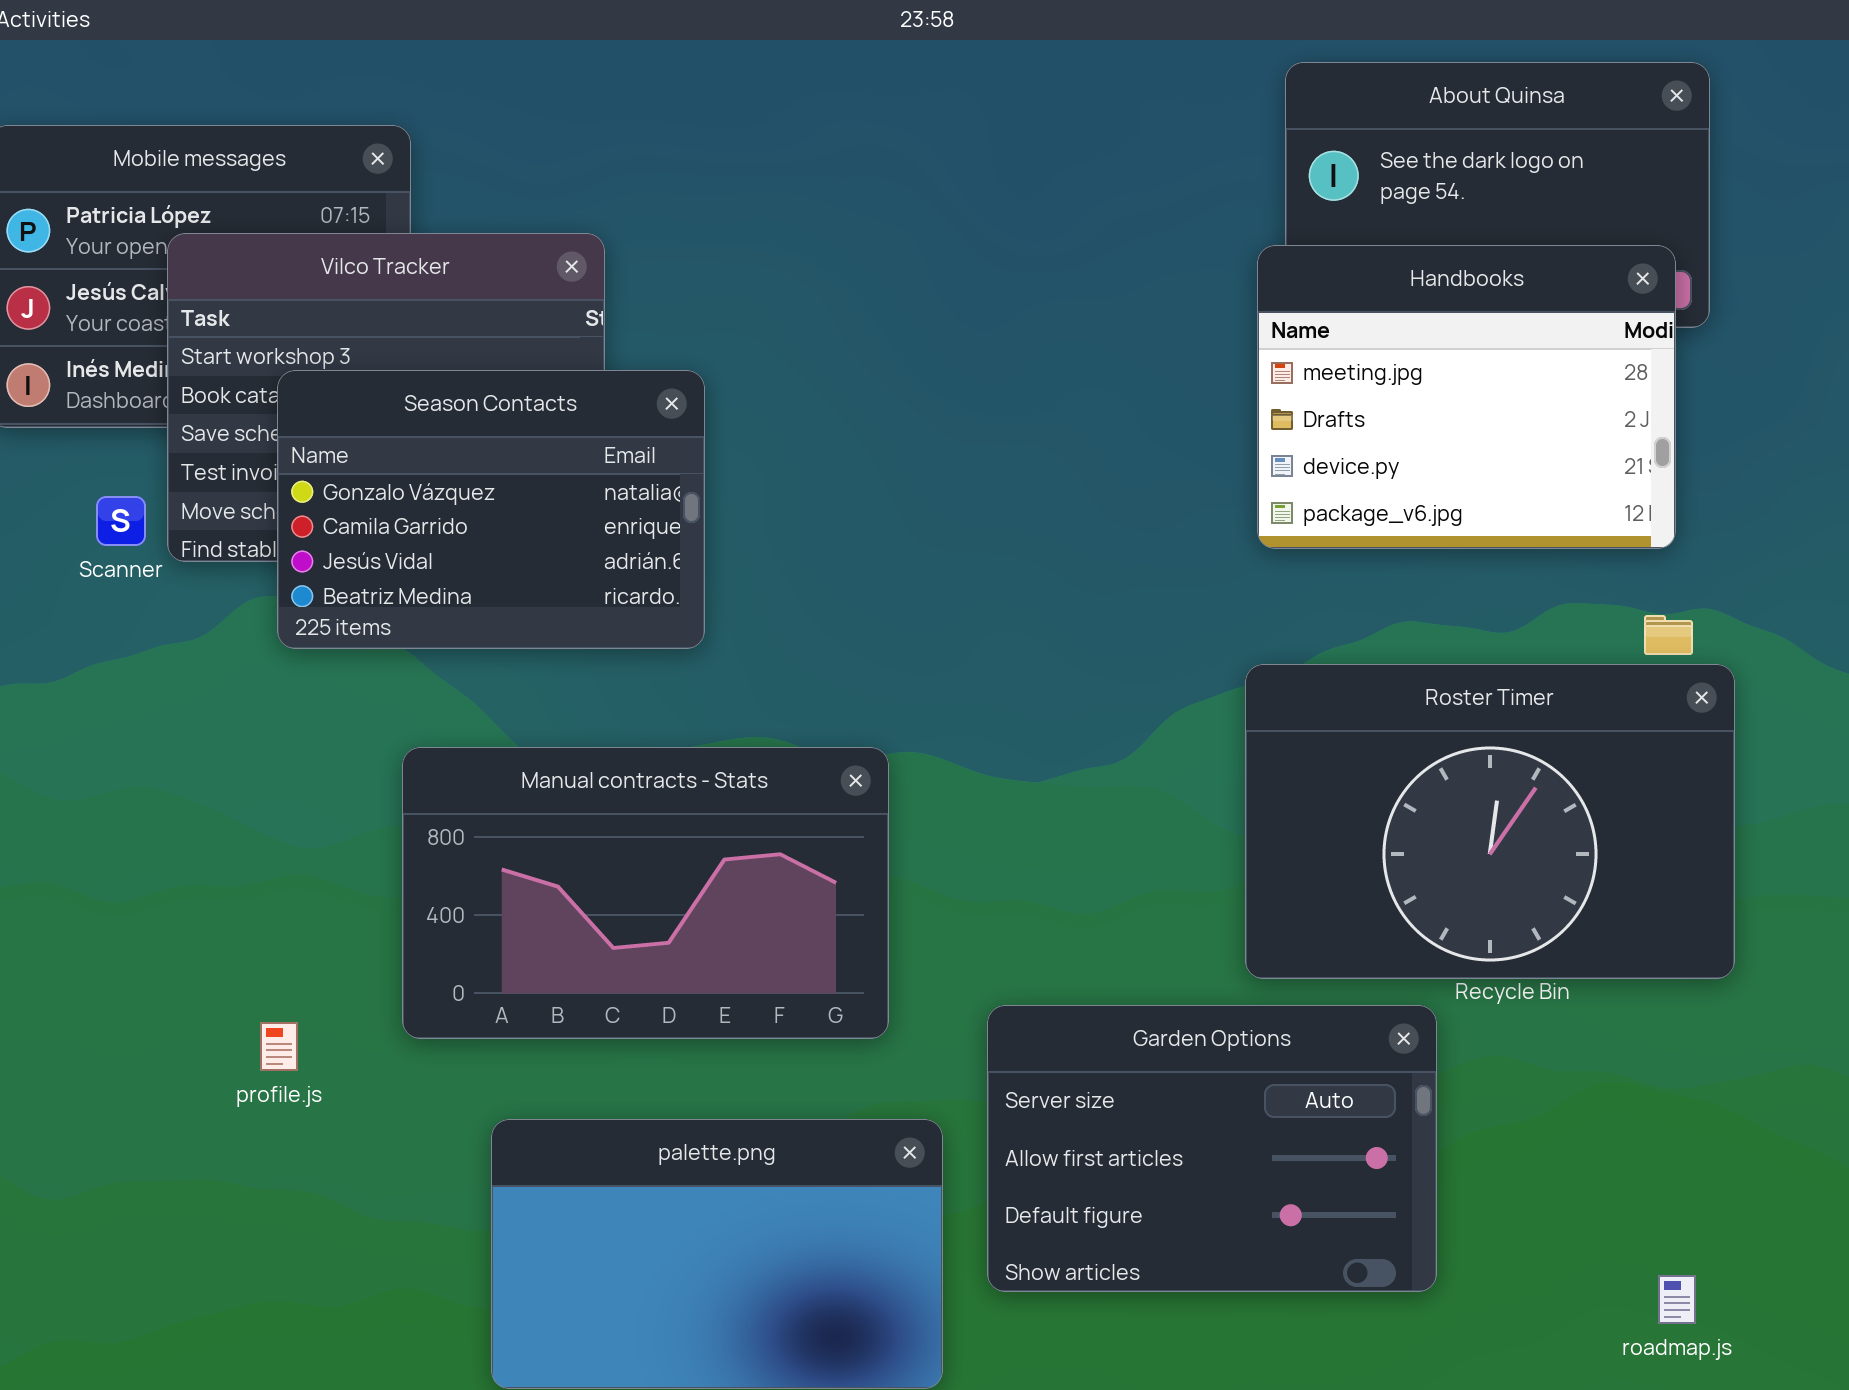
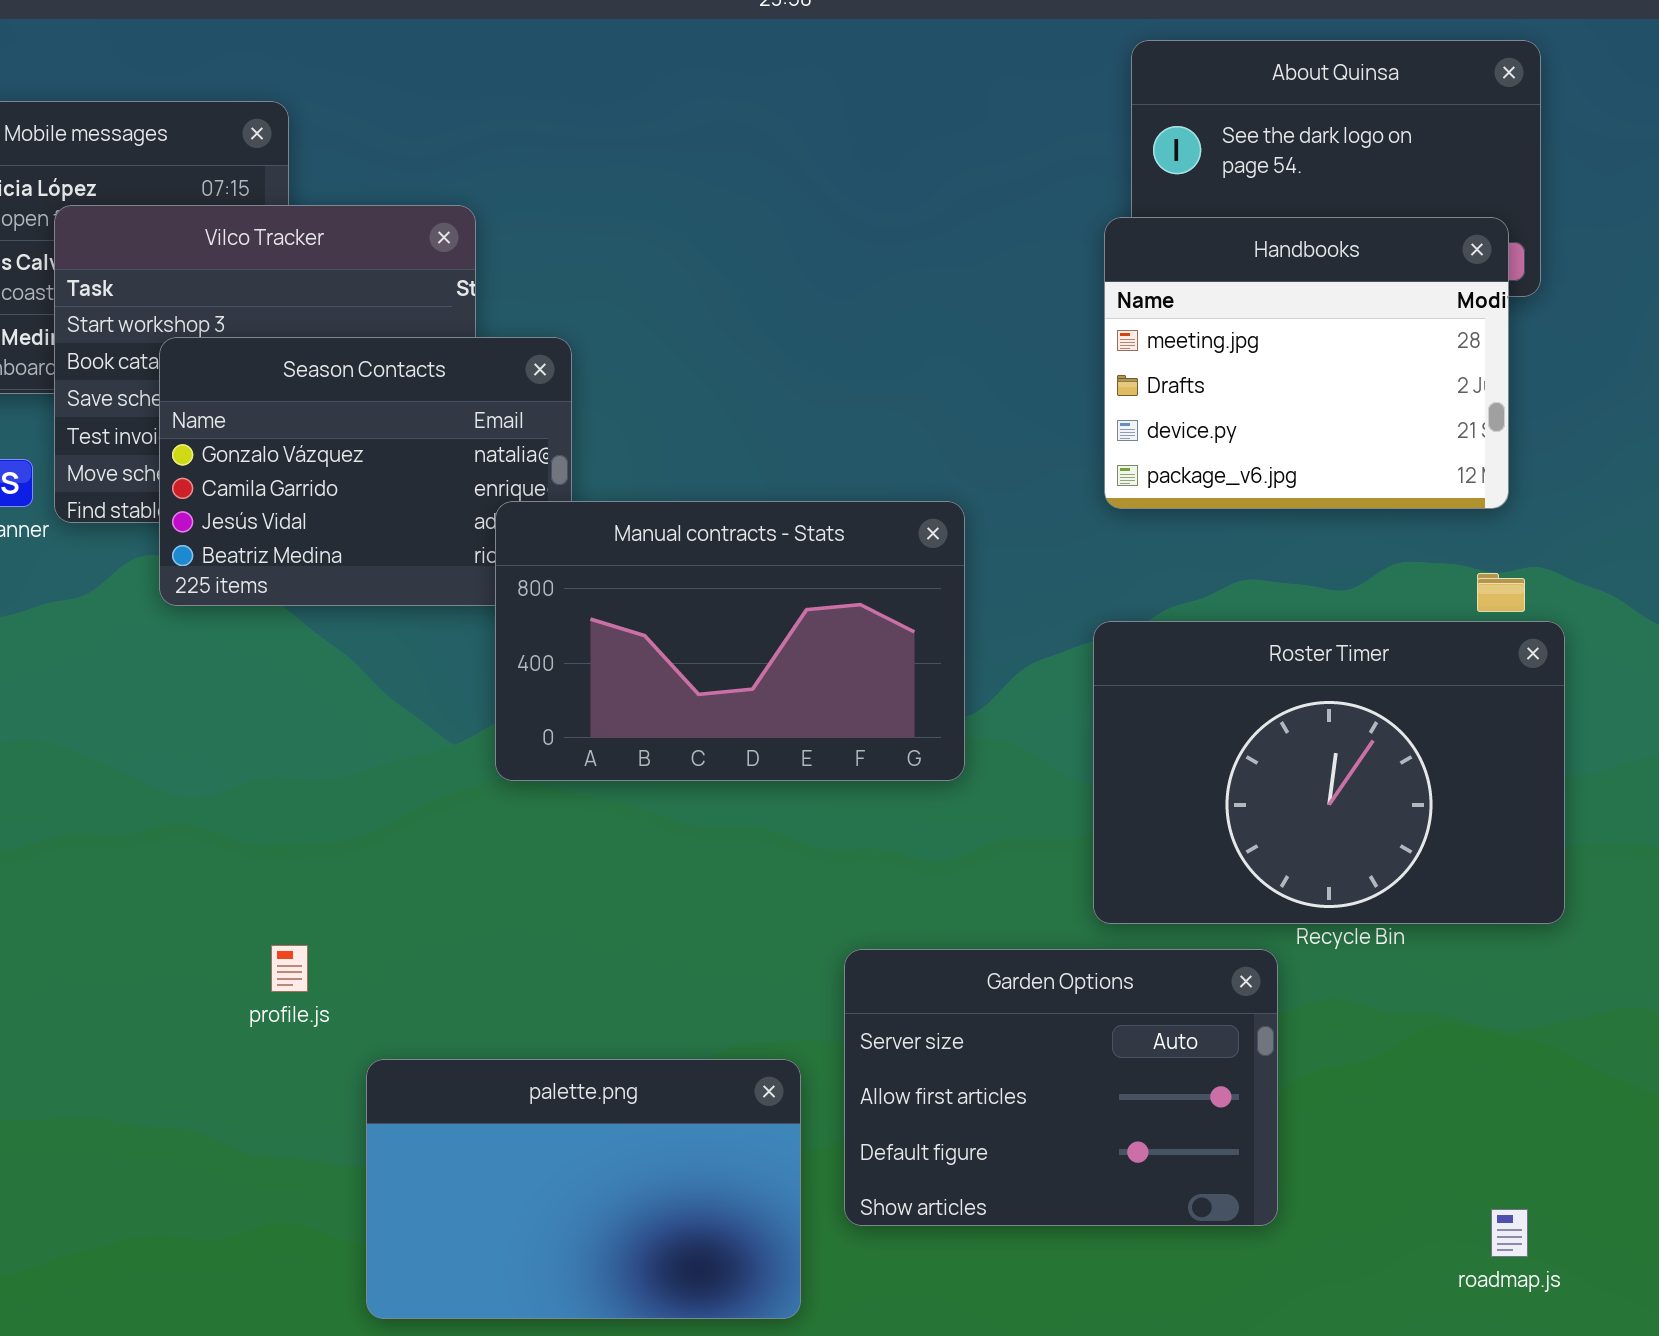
Manual contracts - Stats: [402,747,889,1039] -> [495,501,965,781], moved
profile.js: [260,1022,298,1071] -> [271,945,308,992], moved

